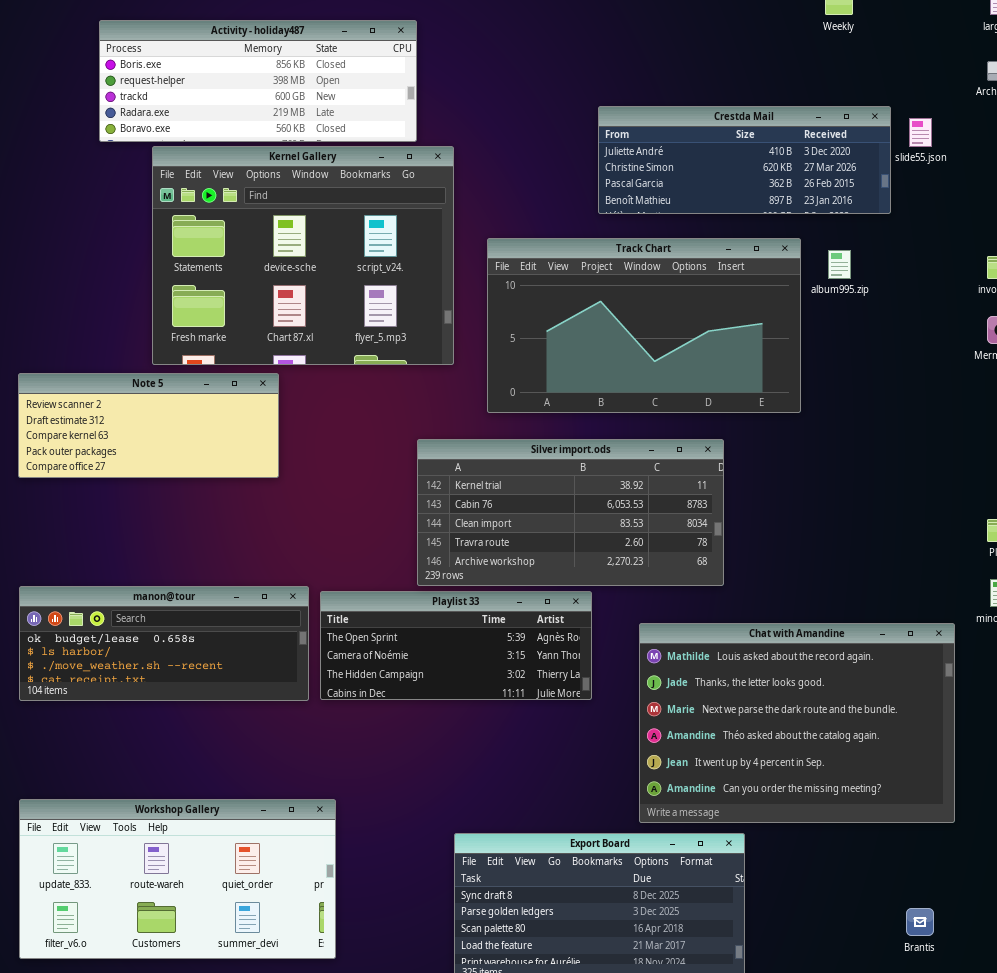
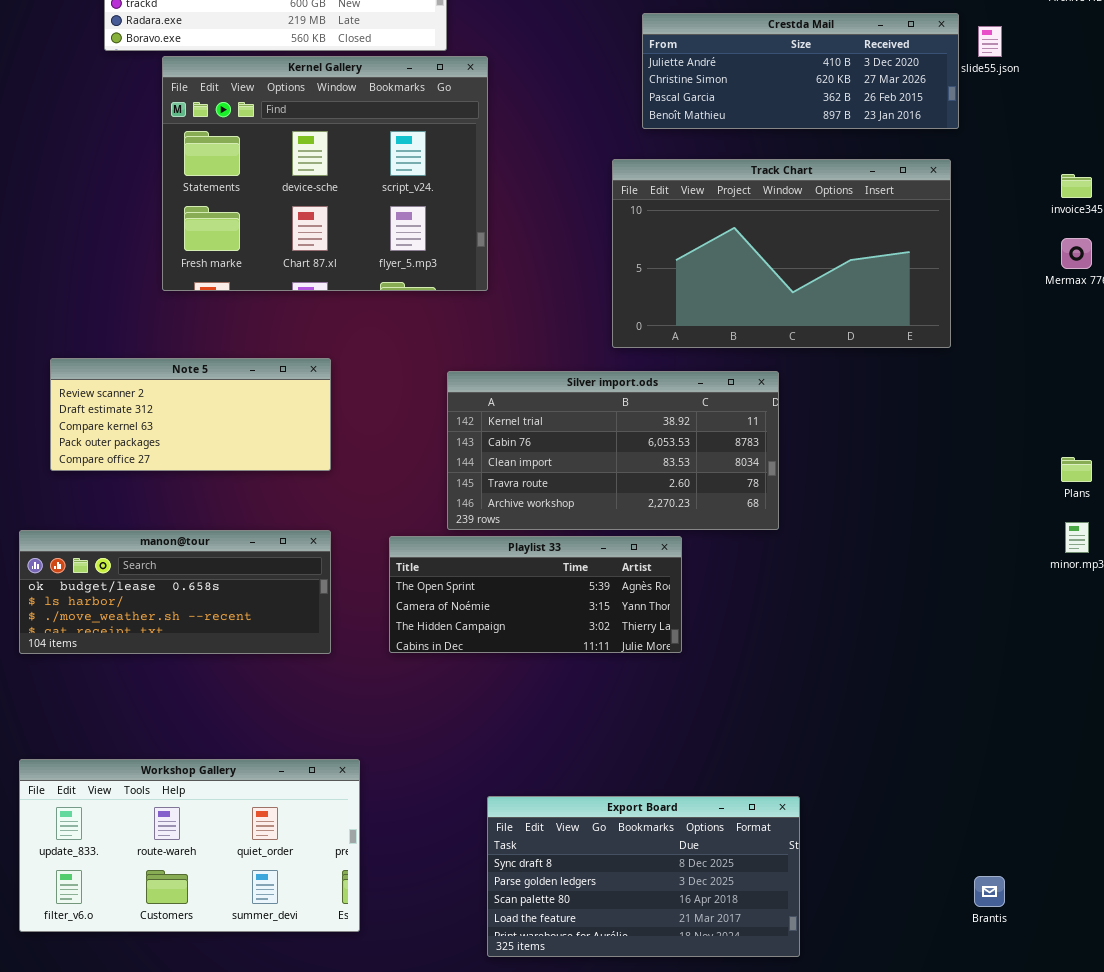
Track Chart: [487,238,801,413] -> [612,159,951,348], moved
Note 5: [18,373,279,478] -> [50,358,331,471], moved
Playlist 33: [320,591,592,700] -> [389,536,682,653], moved
Chat with Amandine: [639,623,955,823] -> none, closed

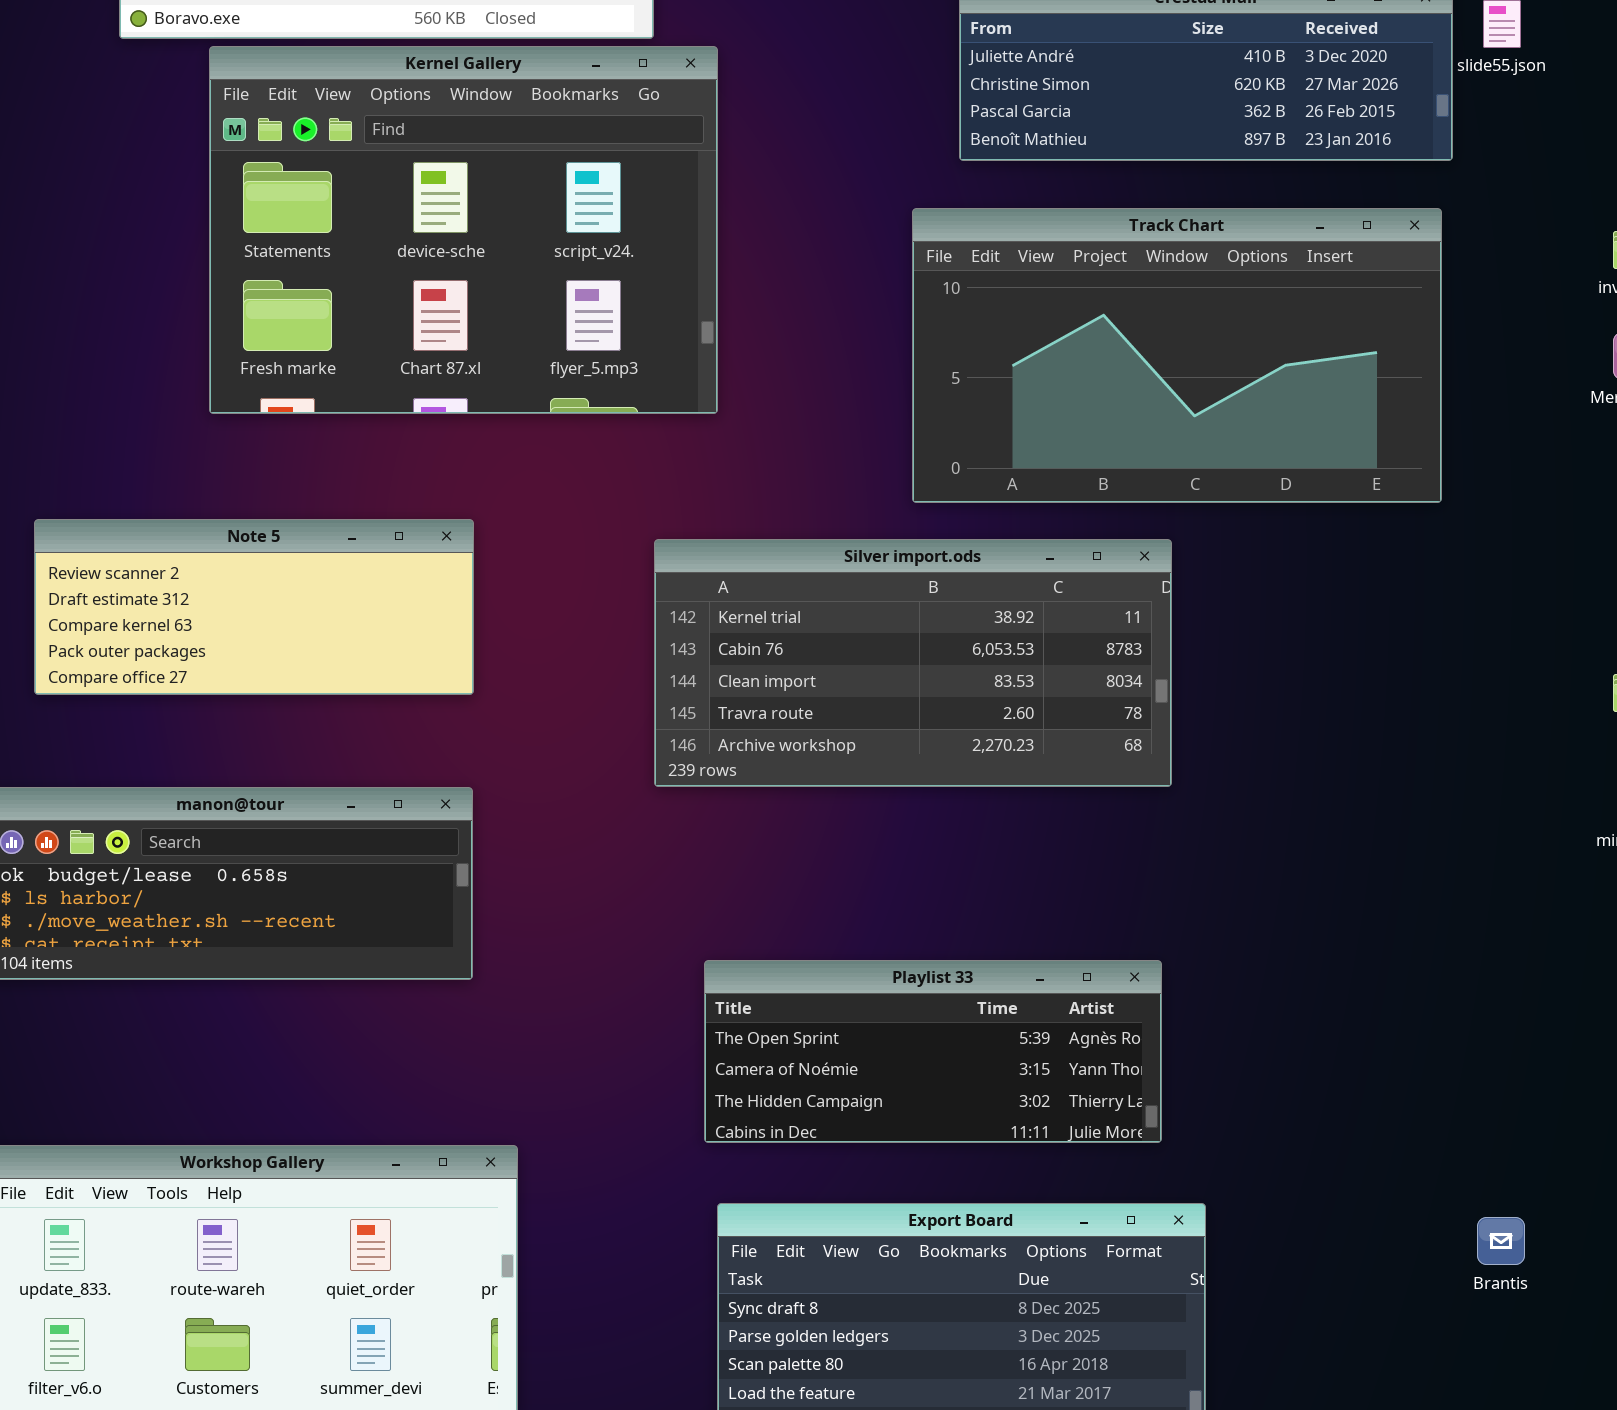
Playlist 33: [389,536,682,653] -> [704,960,1162,1143], moved
Brantis: [974,876,1005,907] -> [1477,1217,1525,1265], moved

